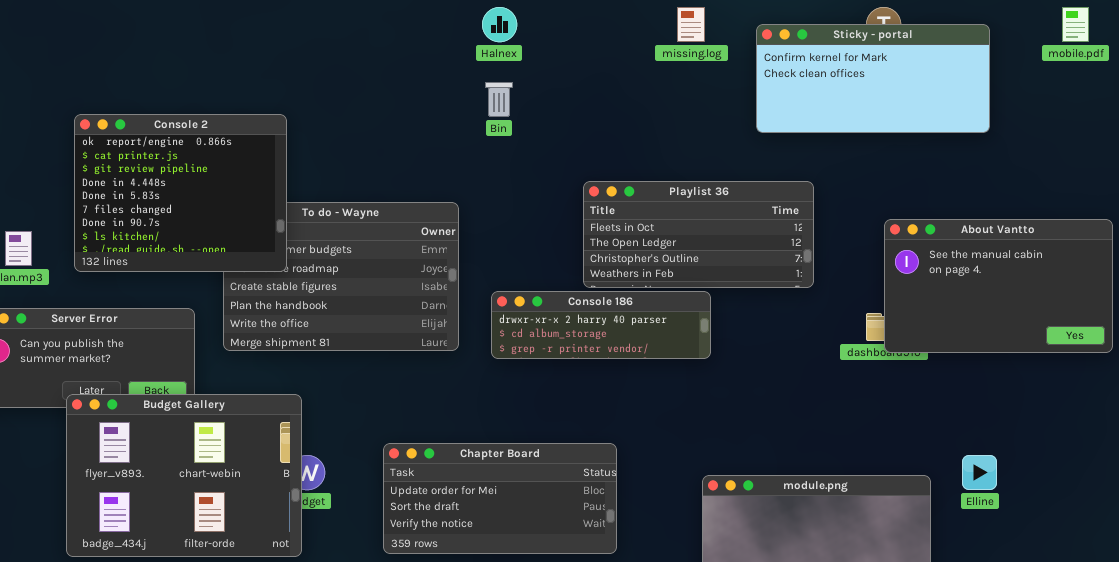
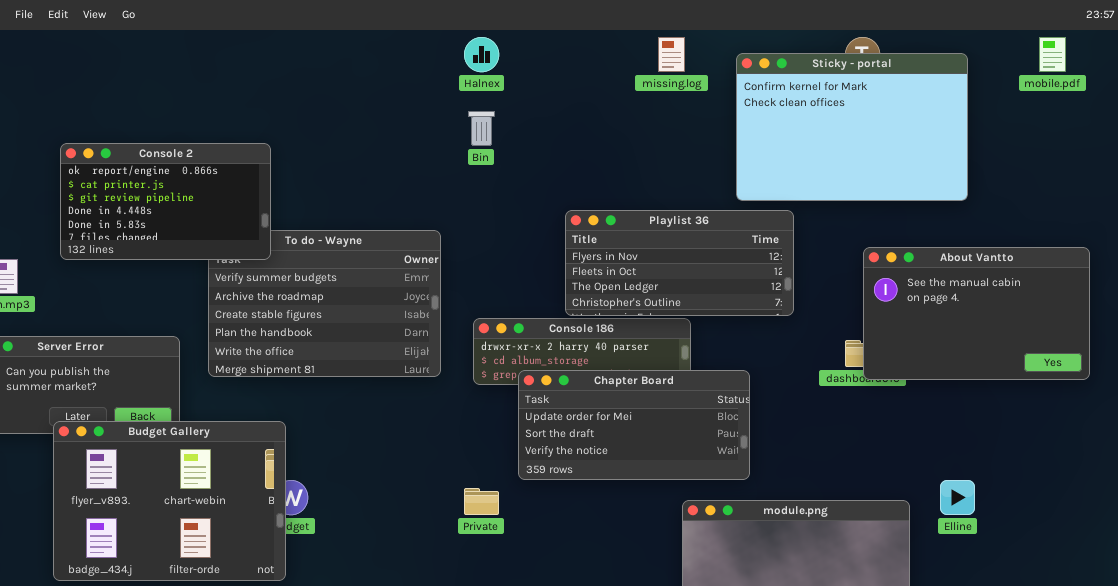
Sticky - portal: [756,24,990,133] -> [736,53,968,201], resized
Console 2: [74,114,287,272] -> [60,143,271,260], resized
Playlist 36: [583,181,814,288] -> [565,210,794,316], scrolled up 1 row
Chapter Board: [383,443,617,554] -> [518,370,750,480], moved

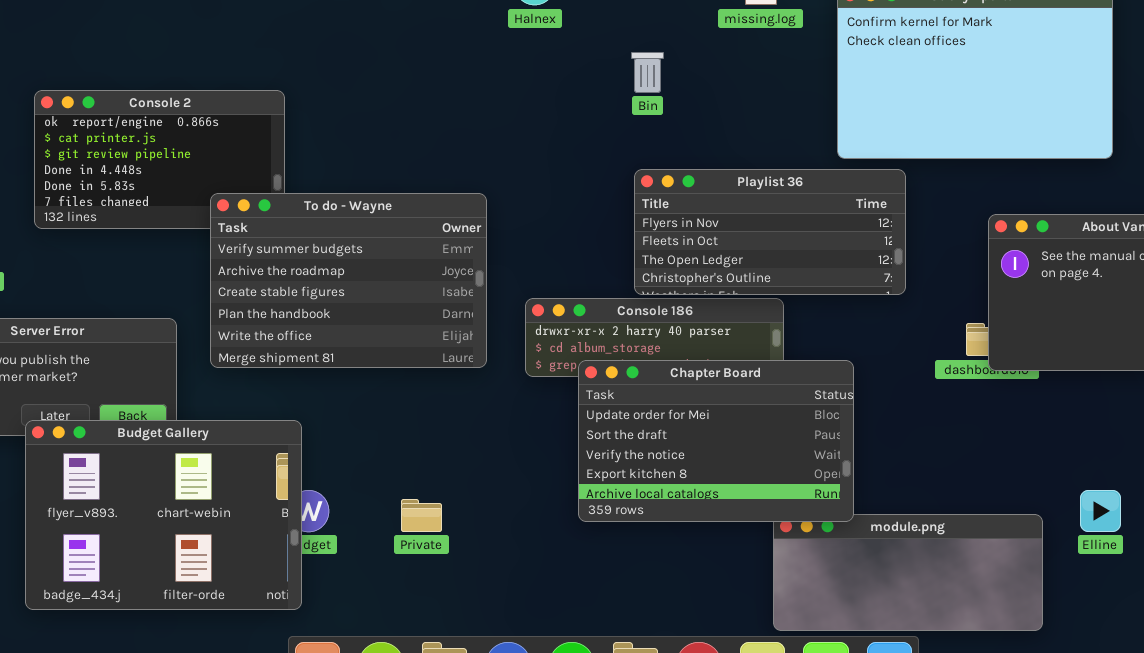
Bin: [468,111,495,146] -> [631,52,664,93], moved
To do - Wayne: [208,230,441,377] -> [210,193,487,368], raised
Chapter Board: [518,370,750,480] -> [578,360,854,522], resized
Private: [464,488,499,515] -> [401,499,442,532], moved

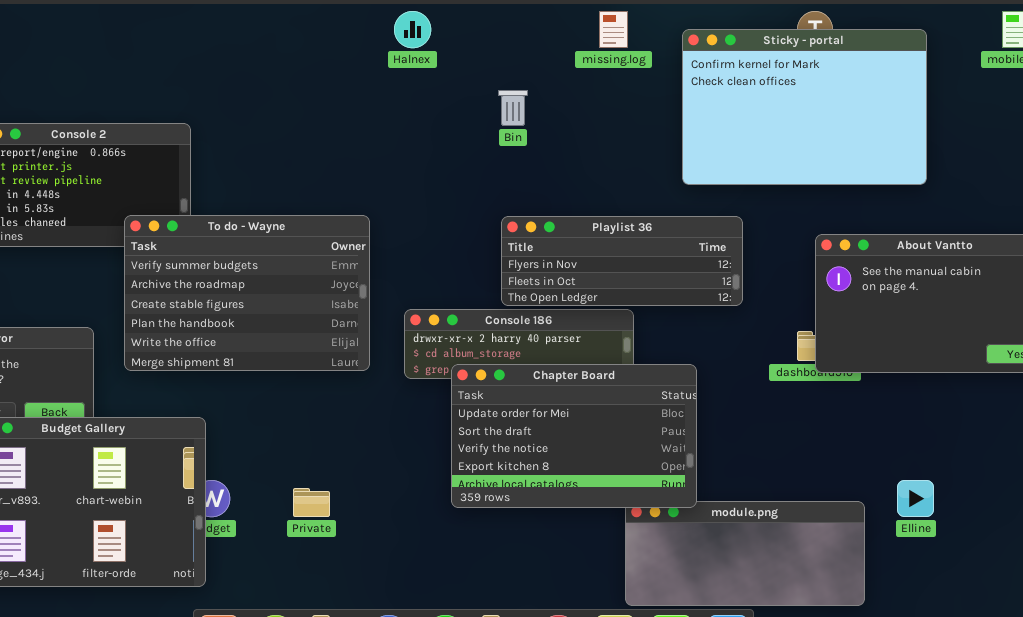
Playlist 36: [634,169,906,295] -> [501,216,743,306], resized

